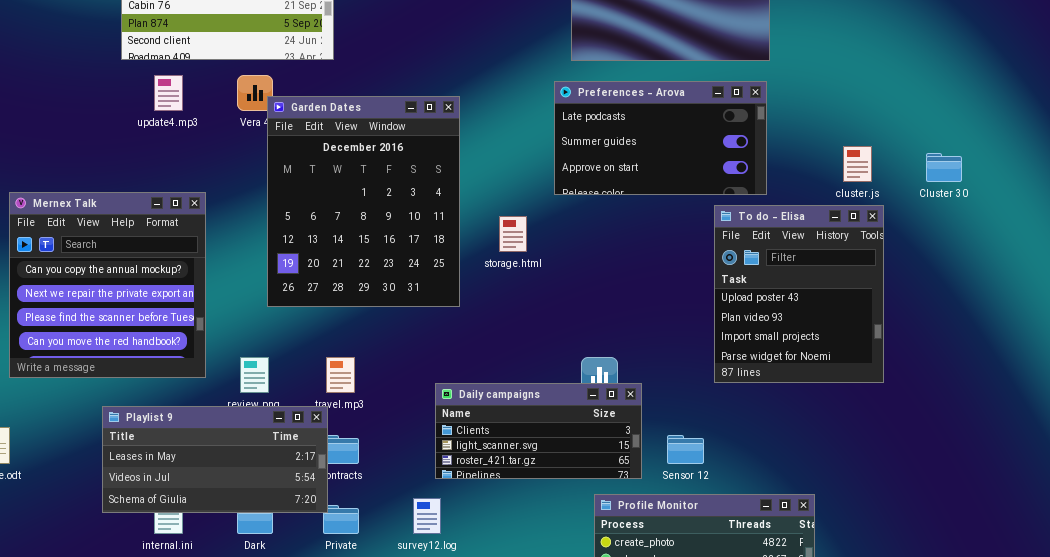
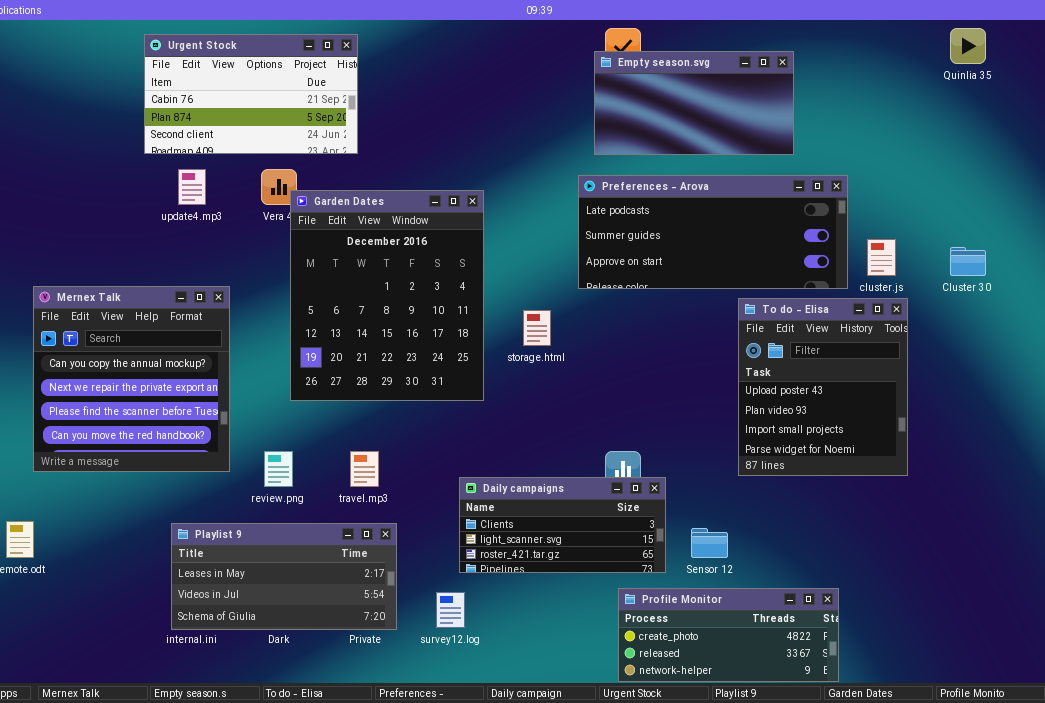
Preferences - Arova: [554,81,767,195] -> [578,175,848,289], resized
Playlist 9: [102,406,328,513] -> [171,523,397,630], moved

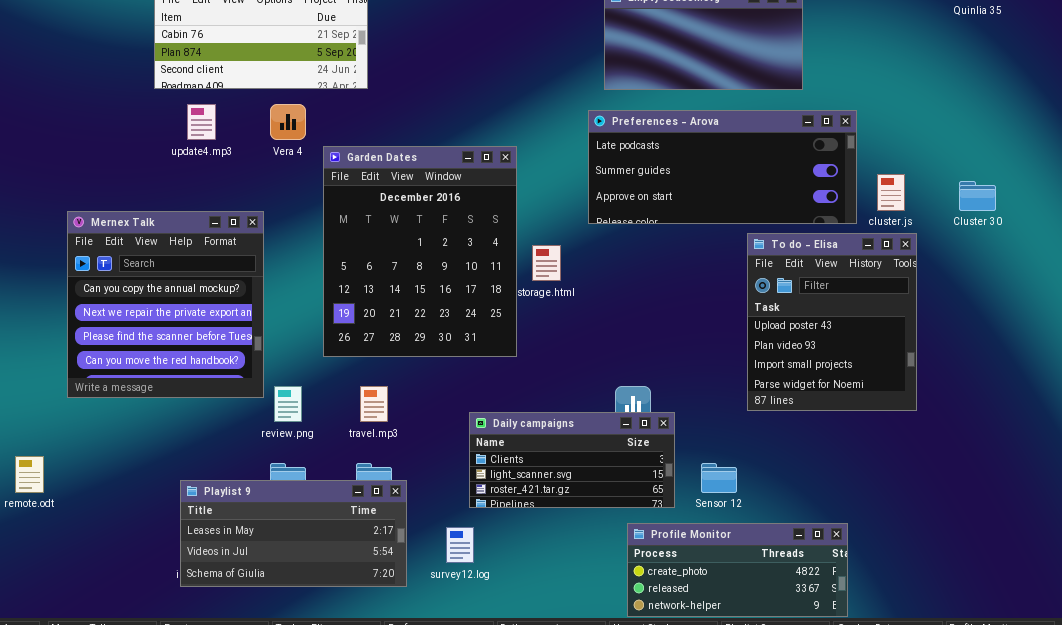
Garden Dates: [290,190,484,401] -> [323,146,517,357], moved
Mernex Talk: [33,286,230,472] -> [67,211,264,398], moved
Playlist 9: [171,523,397,630] -> [180,480,407,587], moved

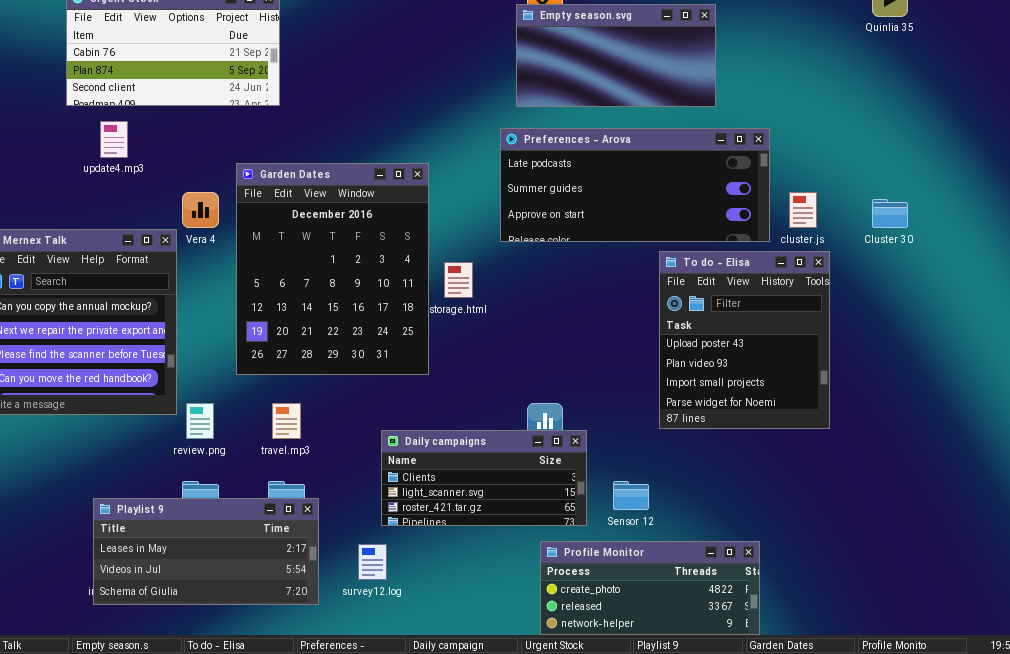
Vera 4: [270,104,306,140] -> [182,192,219,228], moved

